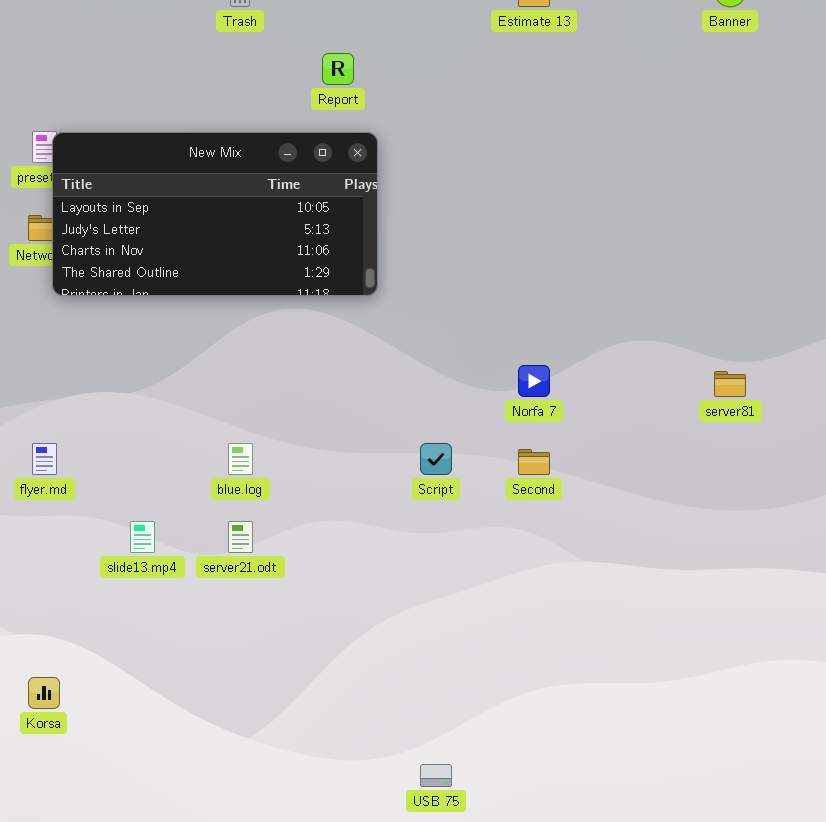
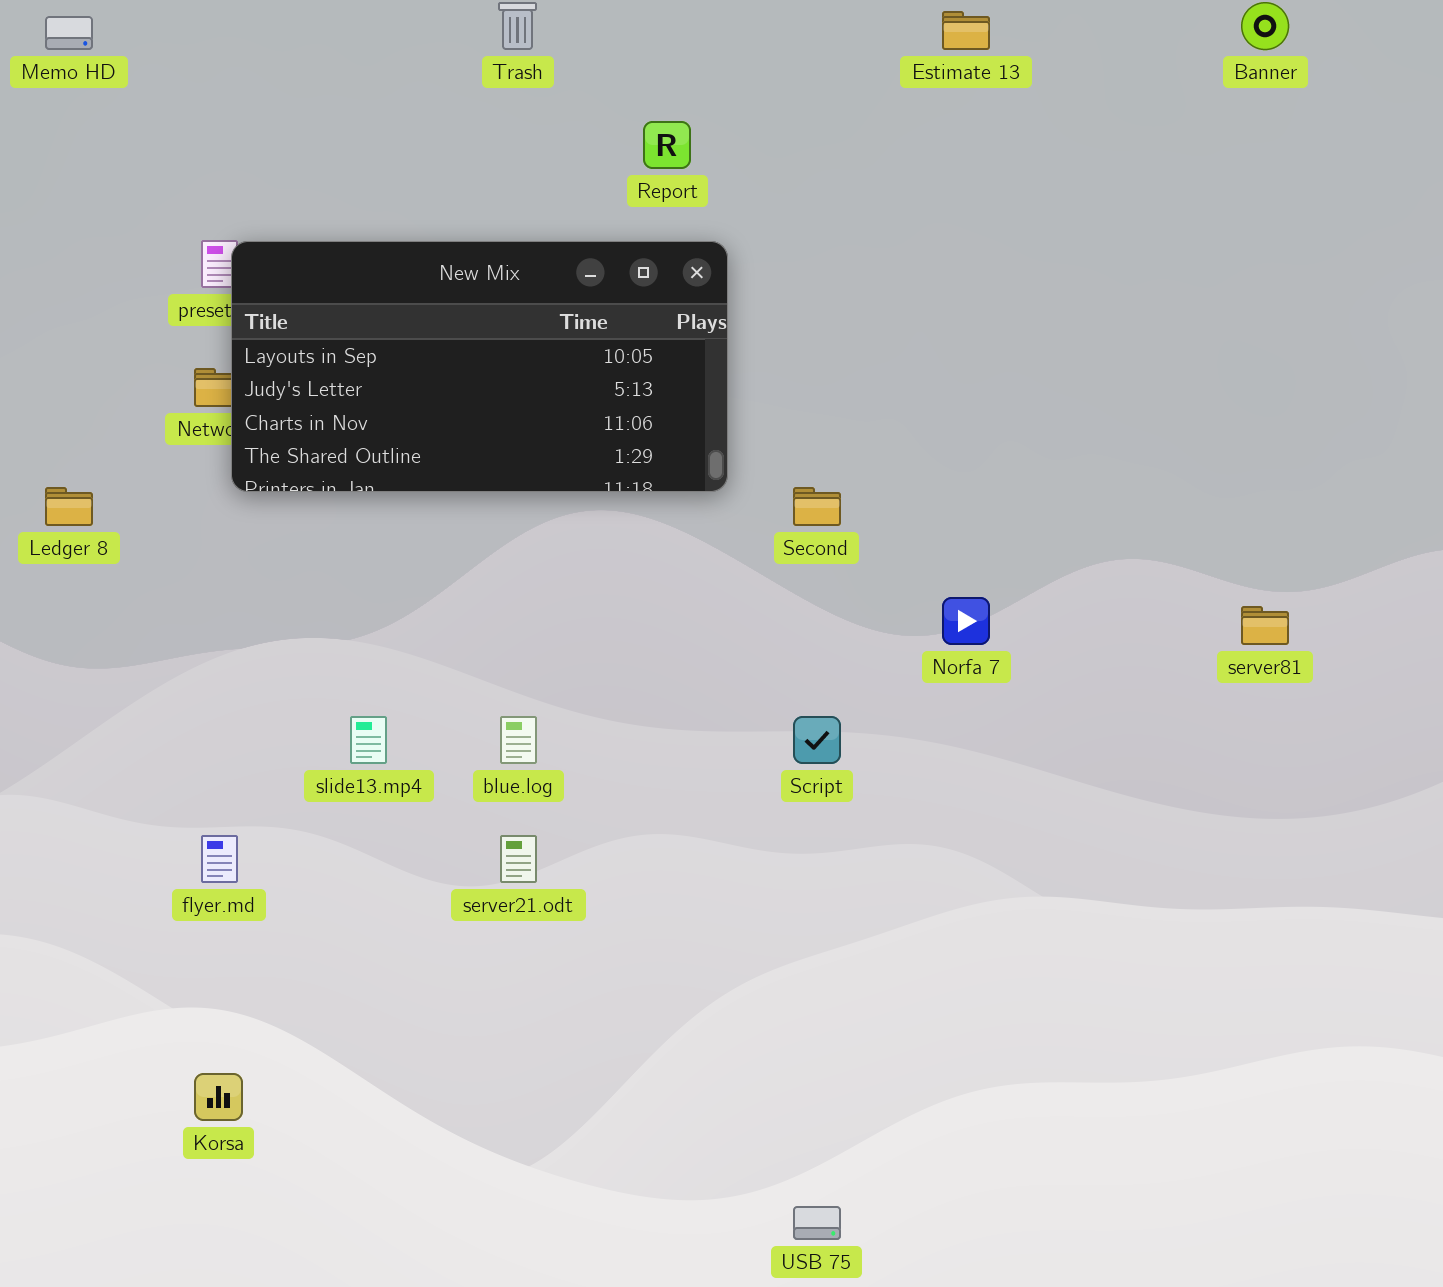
flyer.md: [32,443,57,475] -> [201,835,238,883], moved
Second: [518,449,550,475] -> [793,487,841,526], moved
slide13.mp4: [130,521,155,553] -> [350,716,387,764], moved

